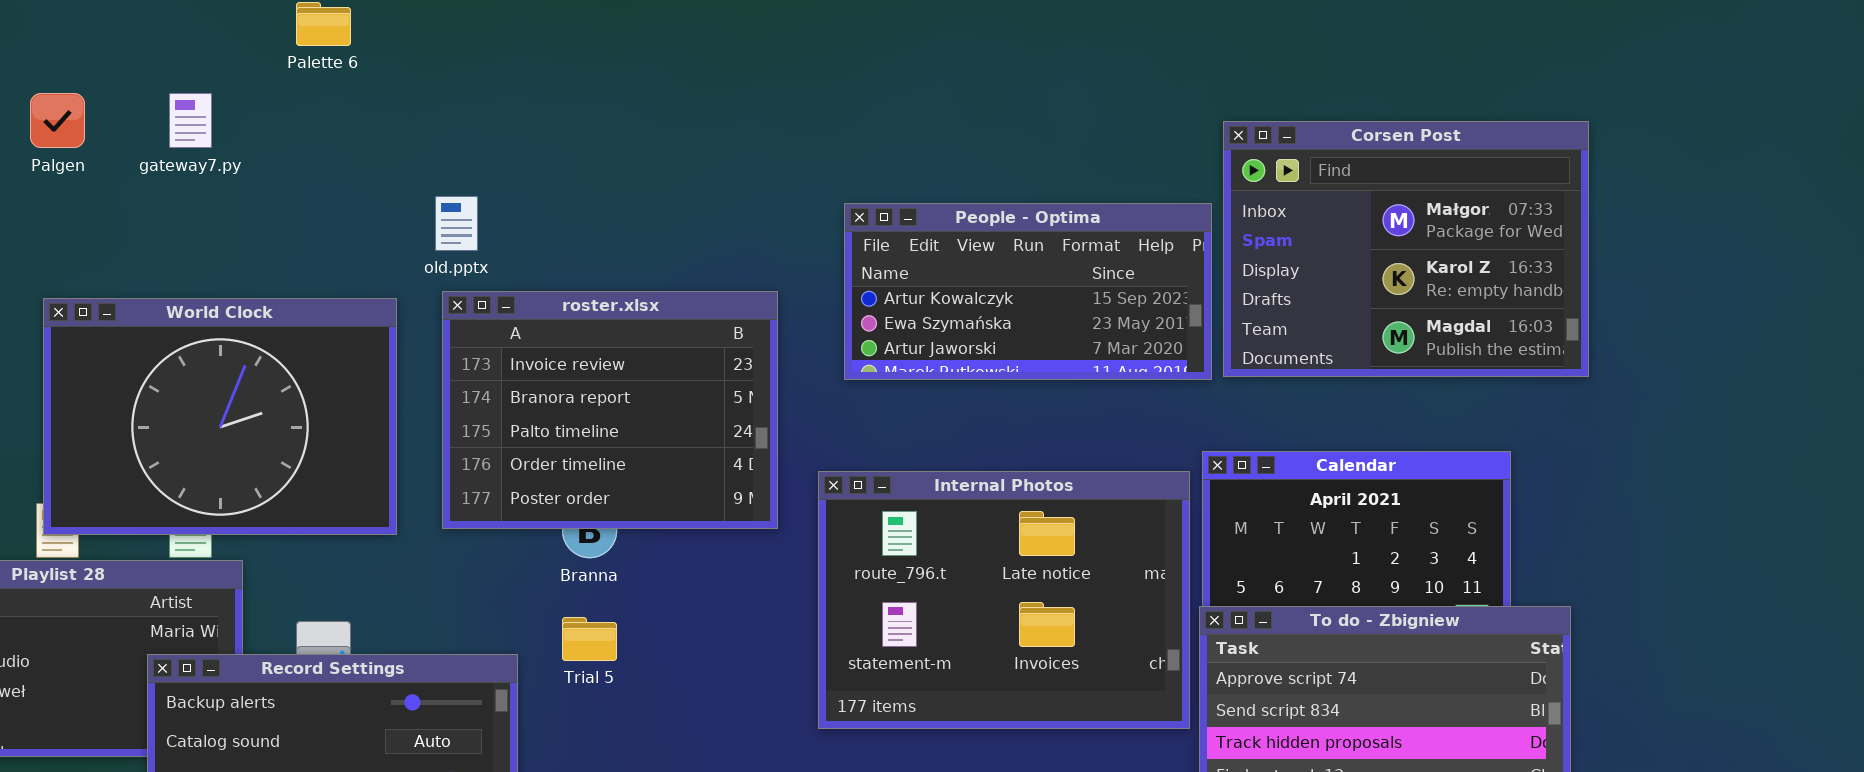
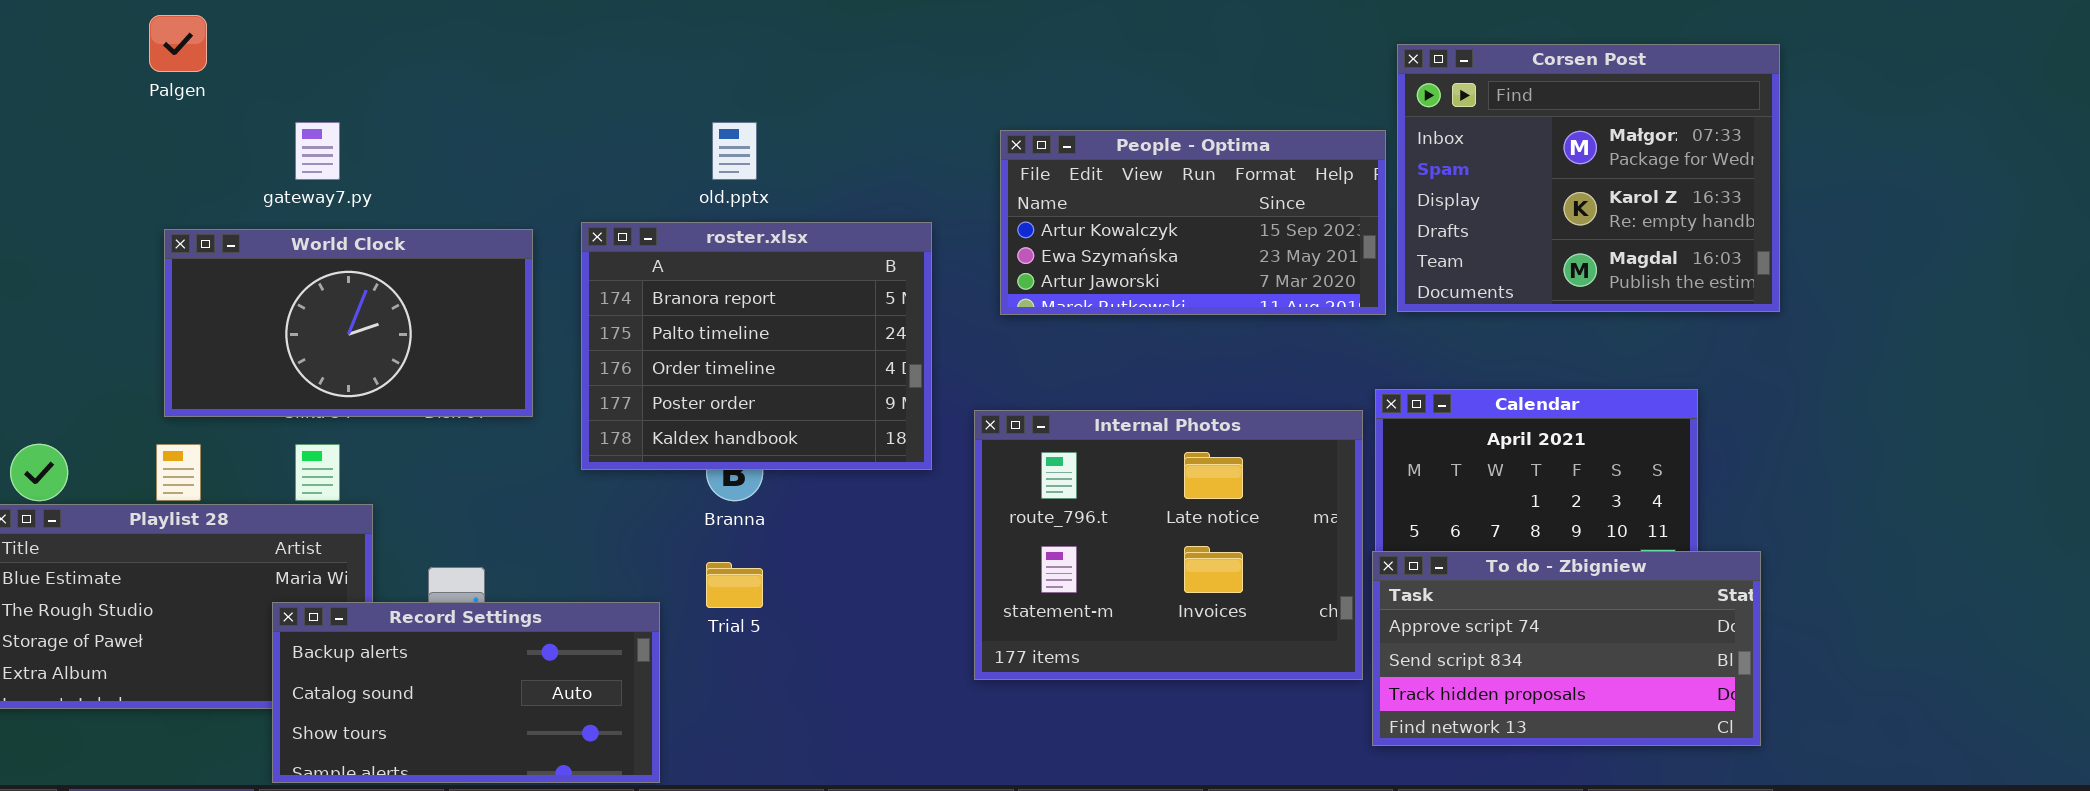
gateway7.py: [169,93,212,148] -> [295,122,340,180], moved
old.pptx: [435,196,478,251] -> [712,122,757,180], moved
roster.xlsx: [442,291,778,529] -> [581,222,932,470], scrolled down 1 row
World Clock: [43,298,397,535] -> [164,229,533,417], resized

